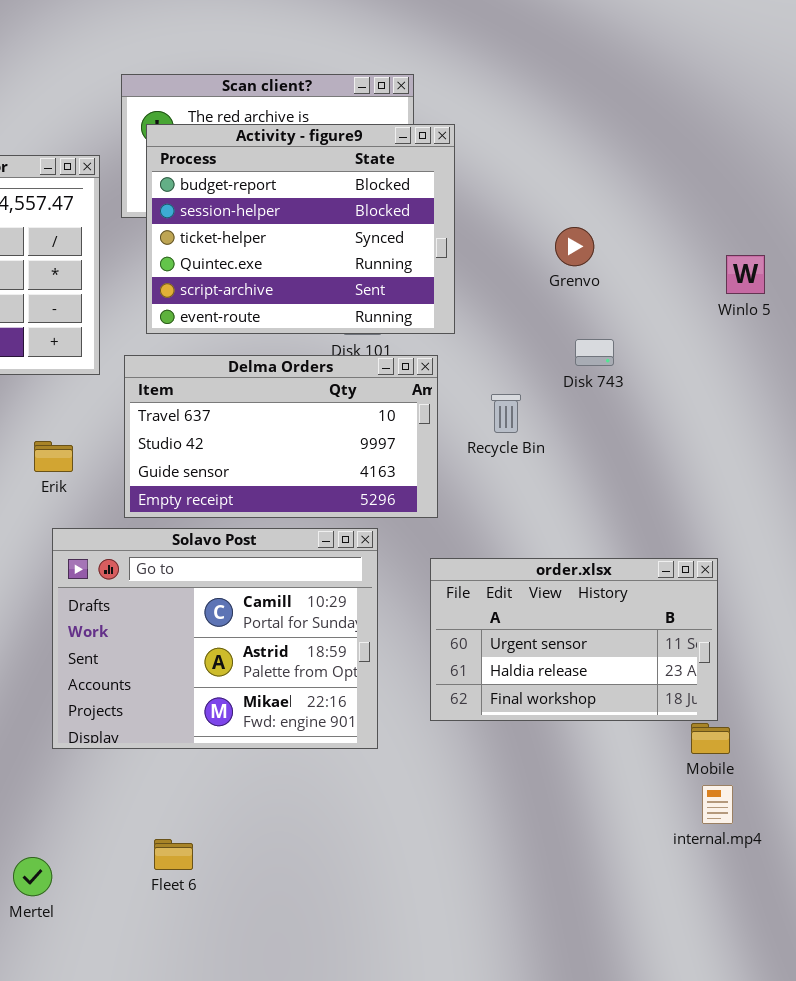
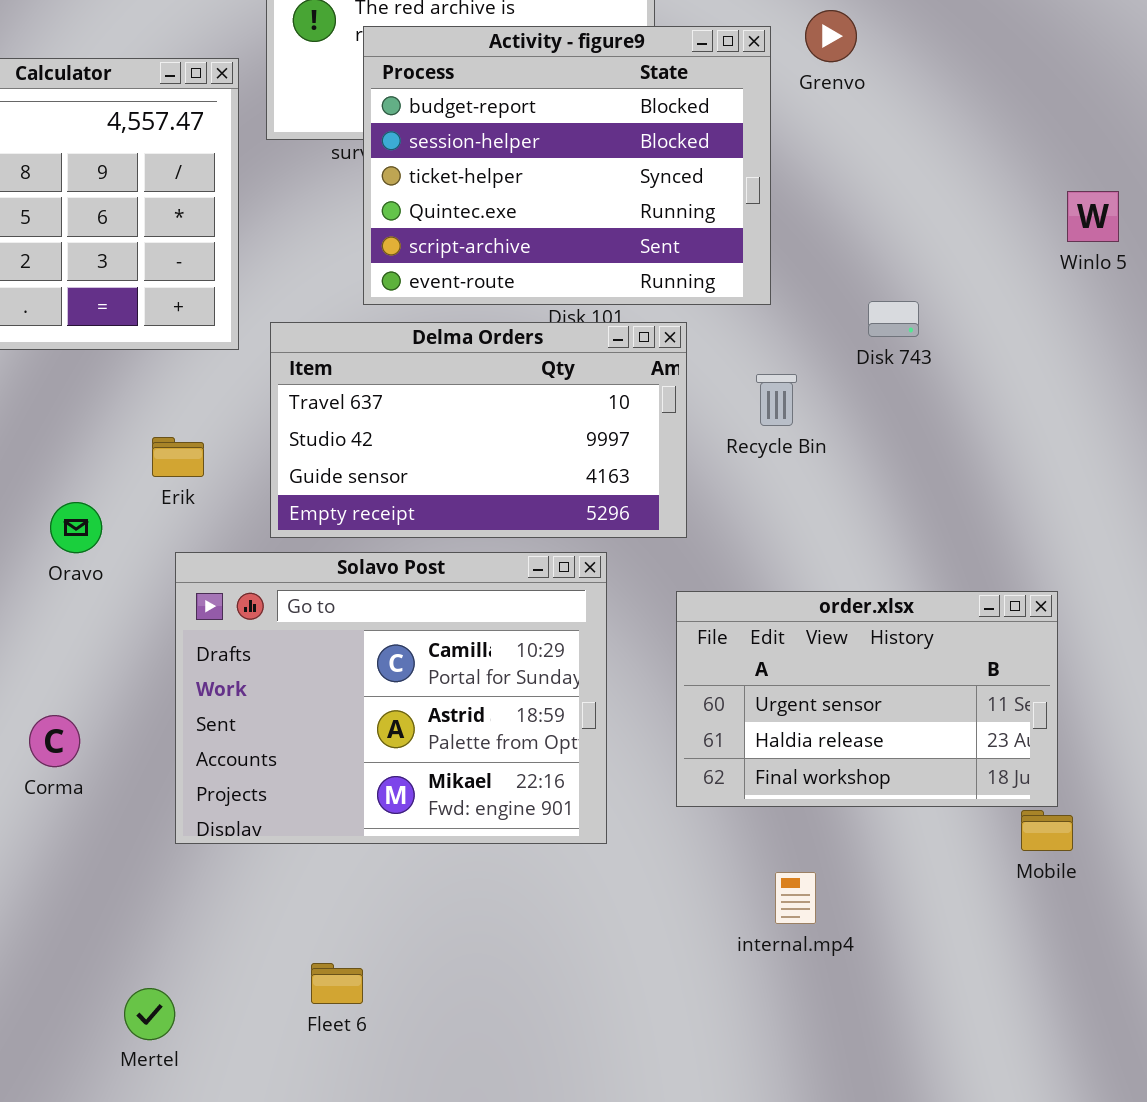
Activity - figure9: [146,124,455,334] -> [363,26,771,305], moved
Grenvo: [555,227,594,266] -> [805,10,857,62], moved
internal.mp4: [702,785,733,824] -> [775,872,816,924], moved

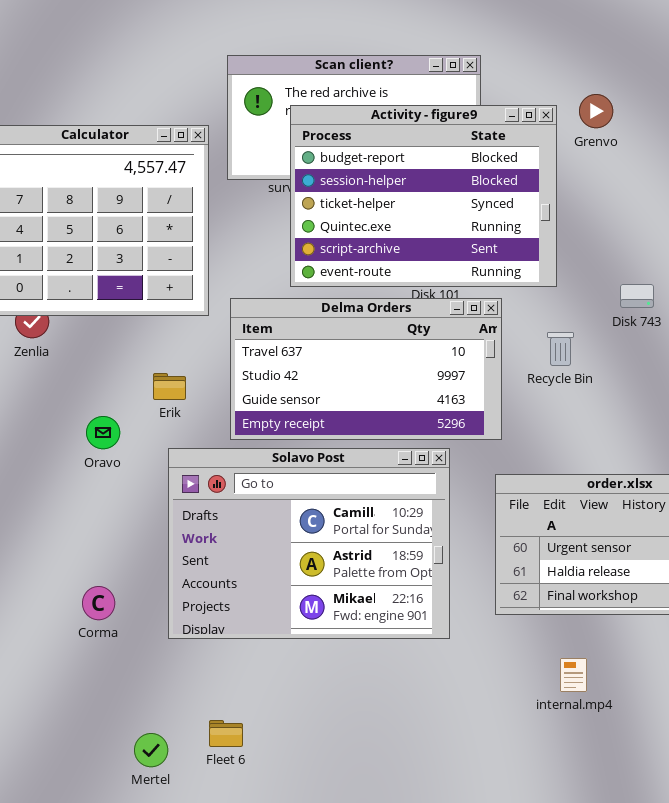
Corma: [29,715,80,767] -> [82,586,115,620], moved
Fleet 6: [311,963,363,1004] -> [209,720,243,747], moved

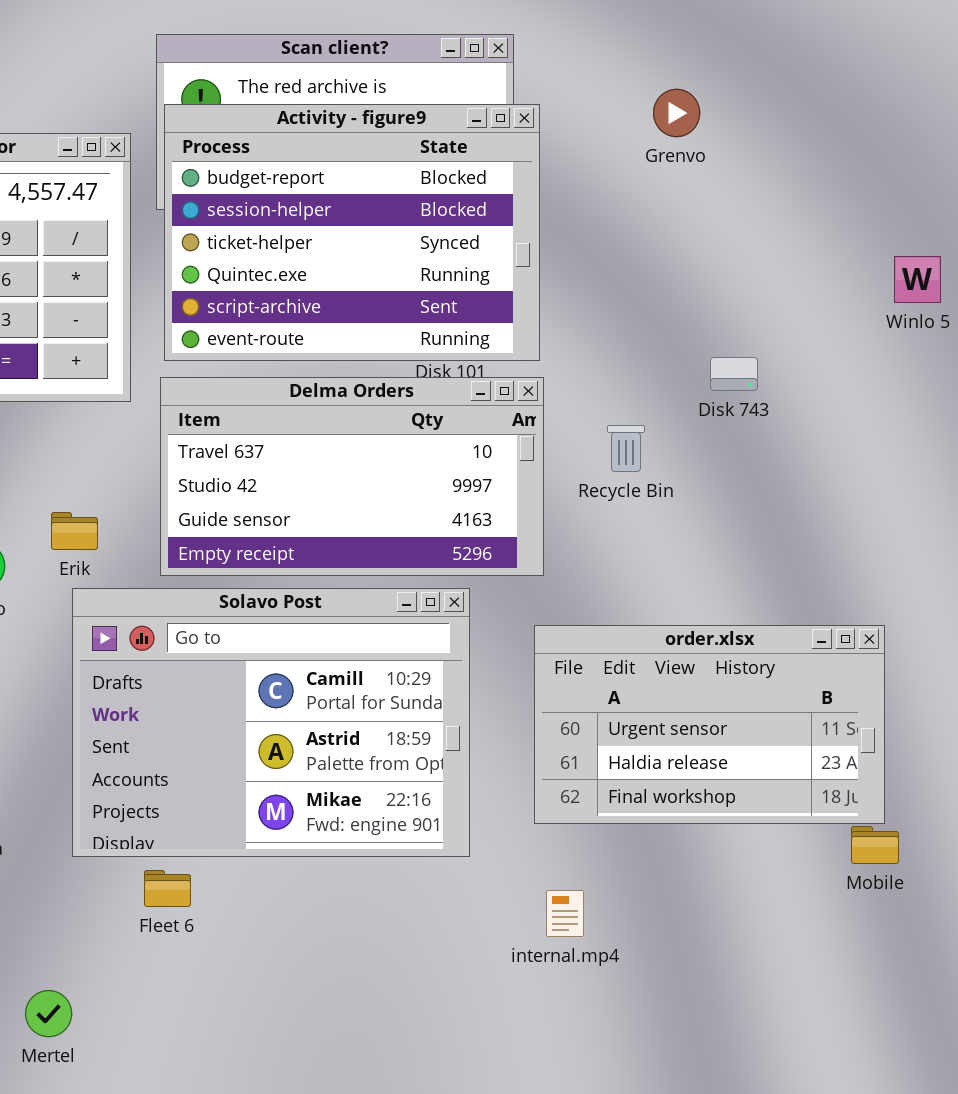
Activity - figure9: [290,105,557,287] -> [164,104,540,361], moved
Erik: [153,373,186,400] -> [51,512,98,550], moved
internal.mp4: [560,658,587,692] -> [546,890,584,937], moved
Fleet 6: [209,720,243,747] -> [144,870,191,907], moved

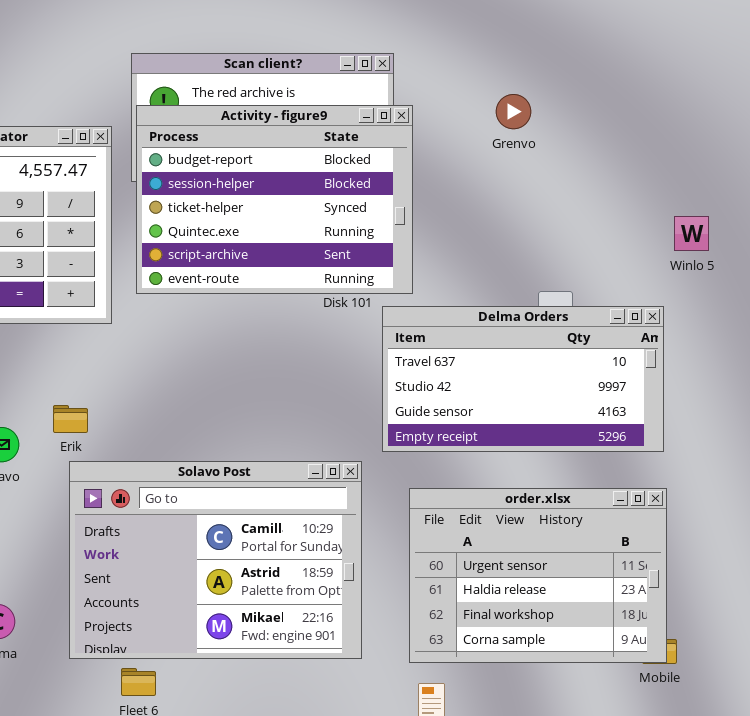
Delma Orders: [160,377,544,576] -> [382,306,664,452], moved
order.xlsx: [534,625,885,824] -> [409,488,667,663], resized

